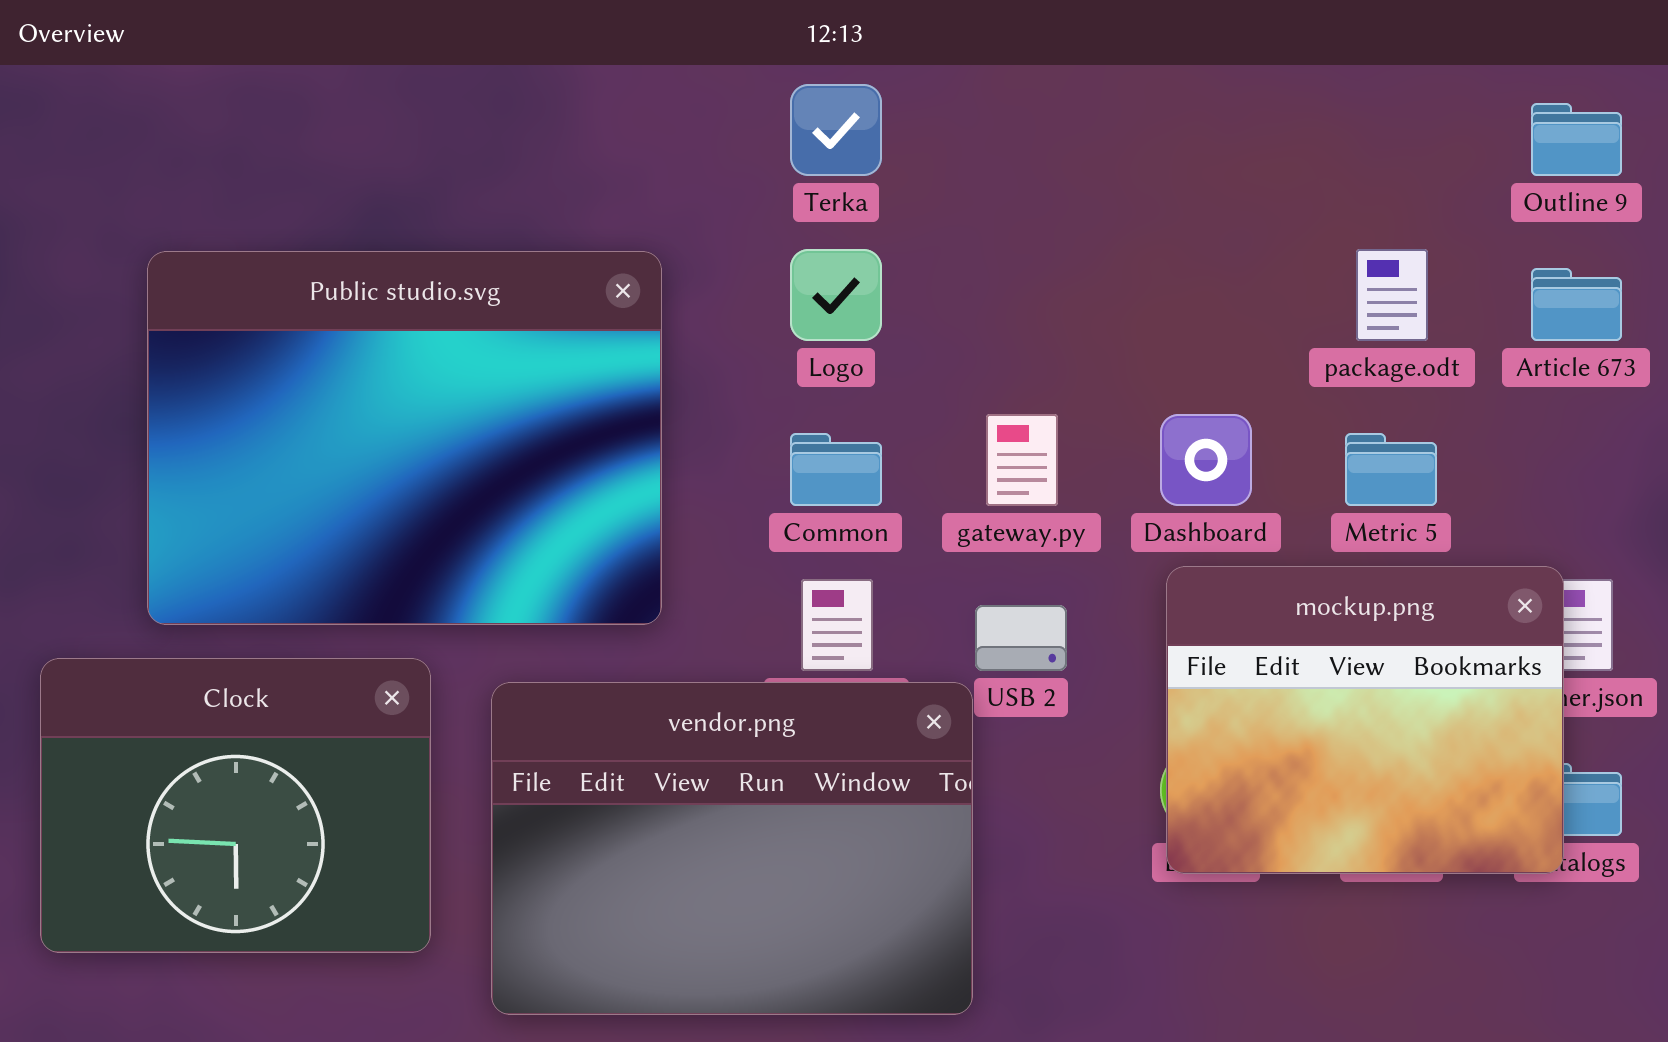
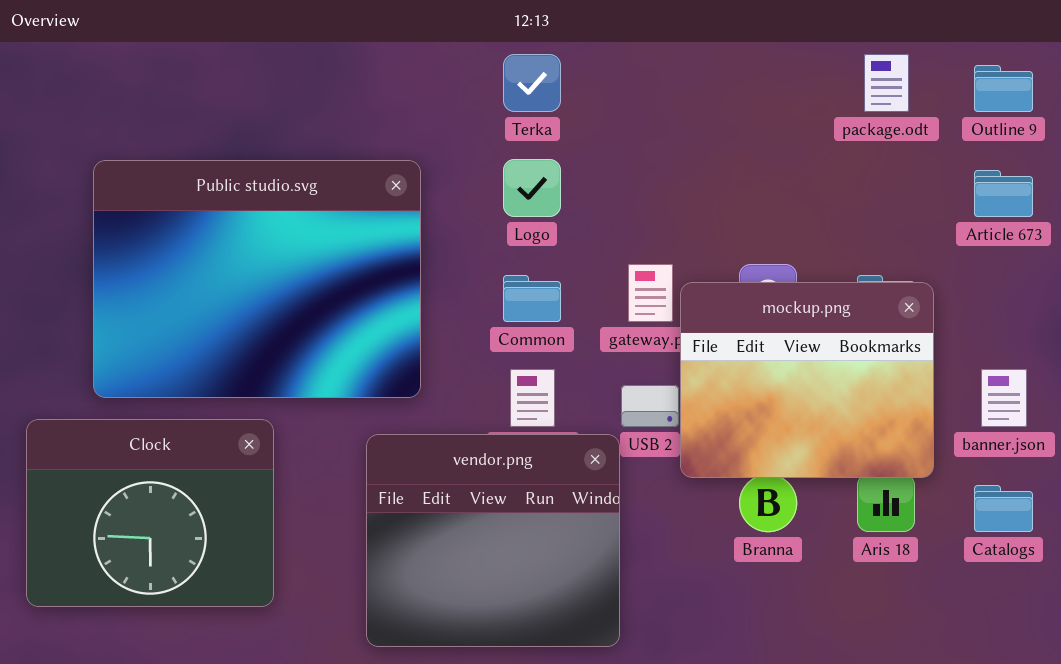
package.odt: [1356,249,1428,341] -> [864,54,909,112], moved
mockup.png: [1166,566,1564,874] -> [680,282,934,478], moved
vendor.png: [491,682,973,1015] -> [366,434,620,647], resized

